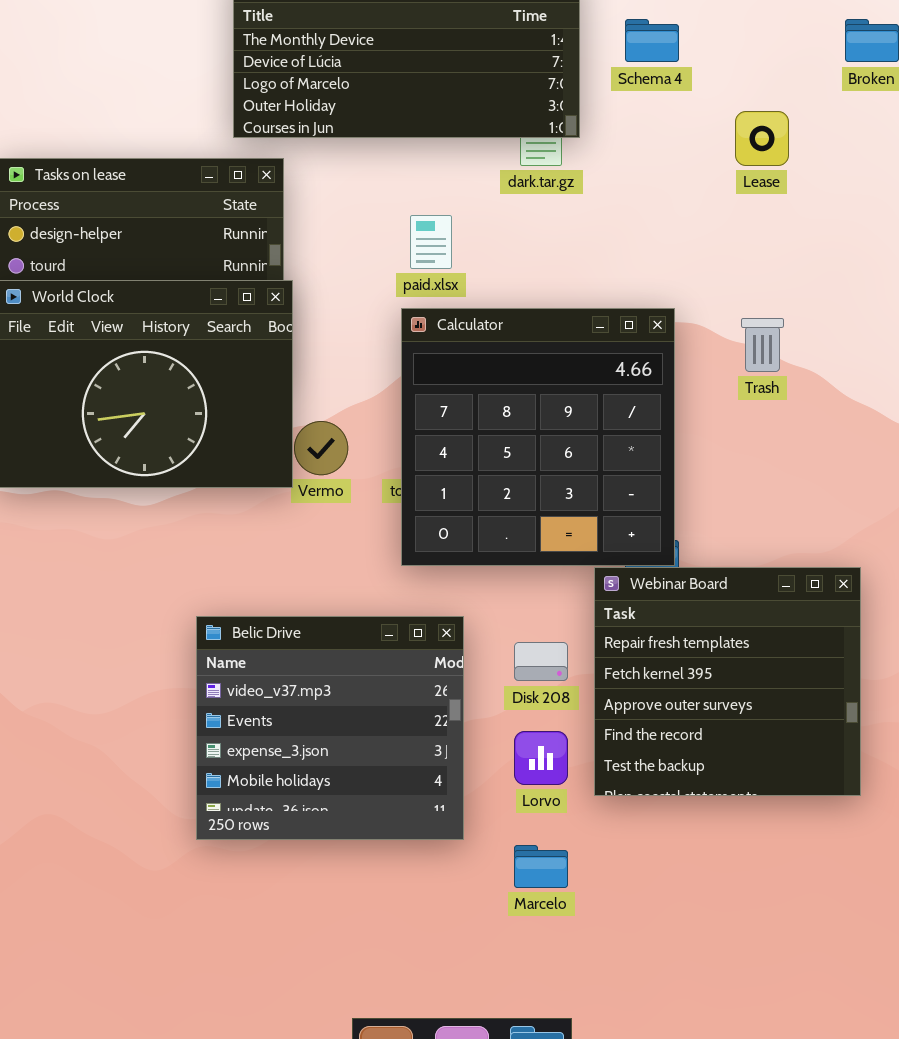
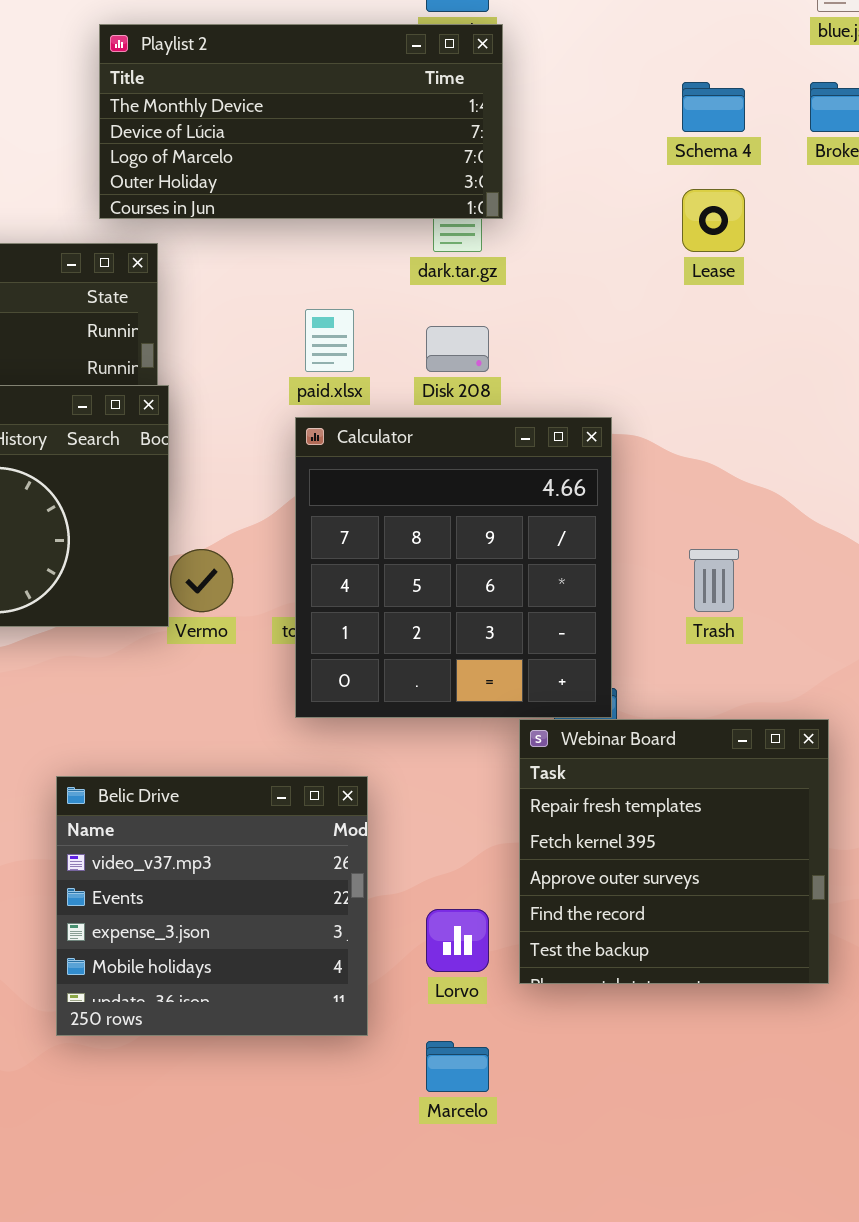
Schema 4: [625,19,679,62] -> [682,82,745,132], moved
Trash: [741,318,784,372] -> [689,549,739,612], moved
Disk 208: [514,642,568,681] -> [426,326,489,372], moved

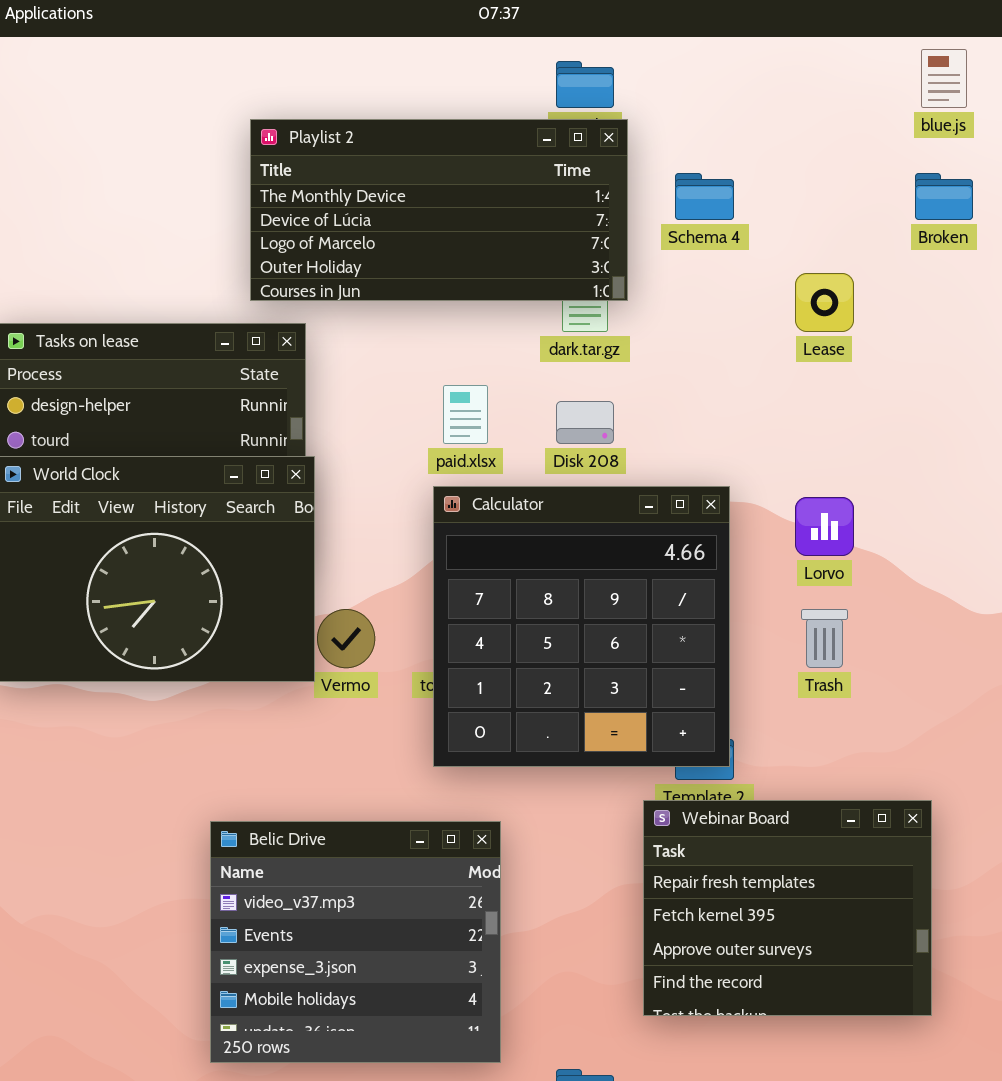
Schema 4: [682,82,745,132] -> [675,173,734,220], moved
Webinar Board: [519,719,829,984] -> [643,800,932,1016], resized
Lorvo: [426,909,489,972] -> [795,497,854,556], moved

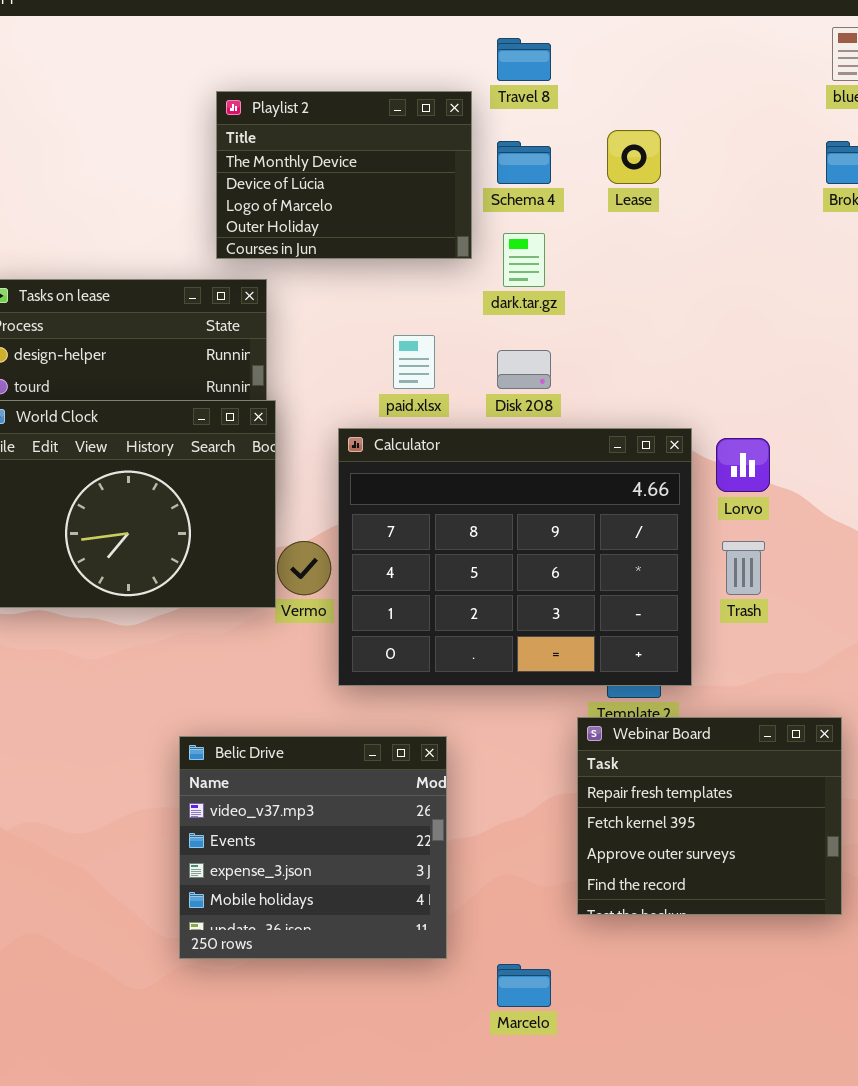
Playlist 2: [250,119,628,301] -> [216,91,472,259], resized
Schema 4: [675,173,734,220] -> [497,141,551,184], moved
Lease: [795,273,854,332] -> [607,130,661,184], moved
Calculator: [433,486,730,767] -> [338,428,692,686], moved, resized

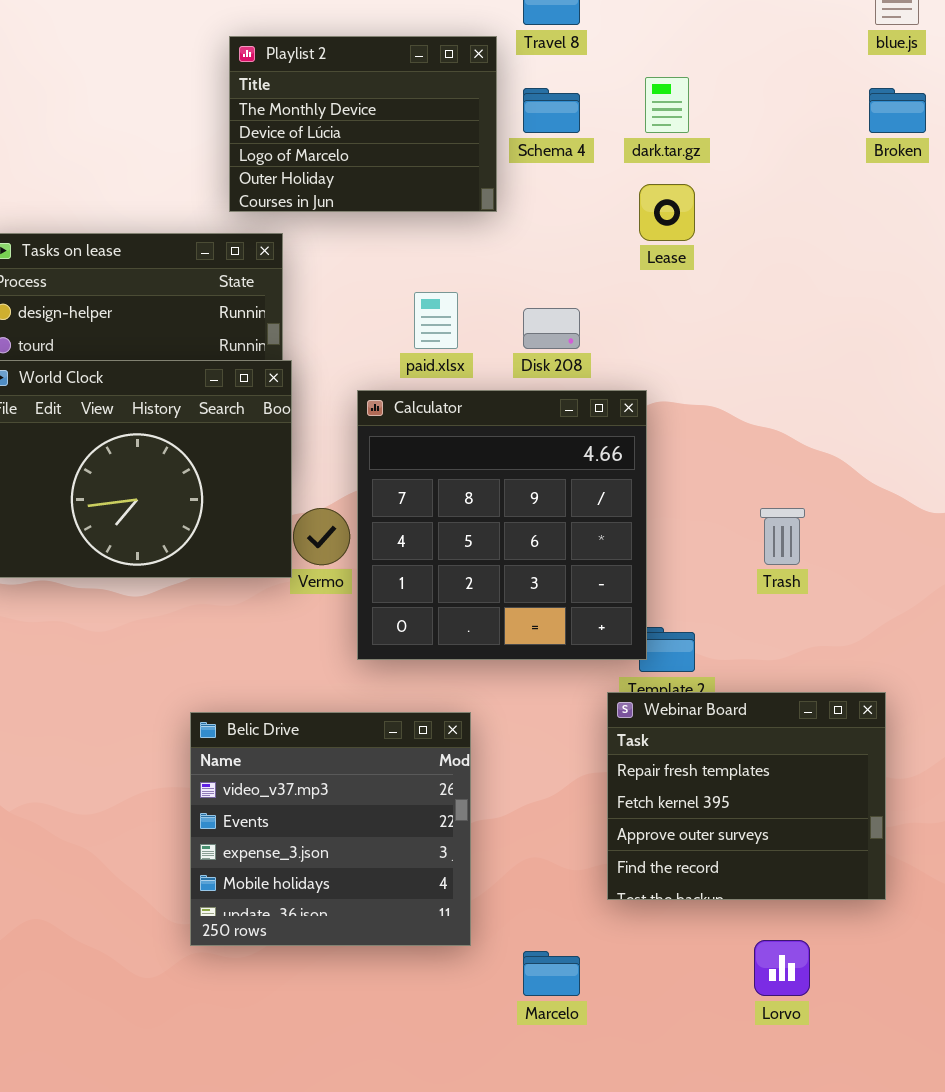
Lease: [607,130,661,184] -> [639,184,695,241], moved
dark.tar.gz: [503,233,545,287] -> [645,77,689,133], moved
Calculator: [338,428,692,686] -> [357,390,647,660], resized
Lorvo: [716,438,770,492] -> [754,940,810,996], moved

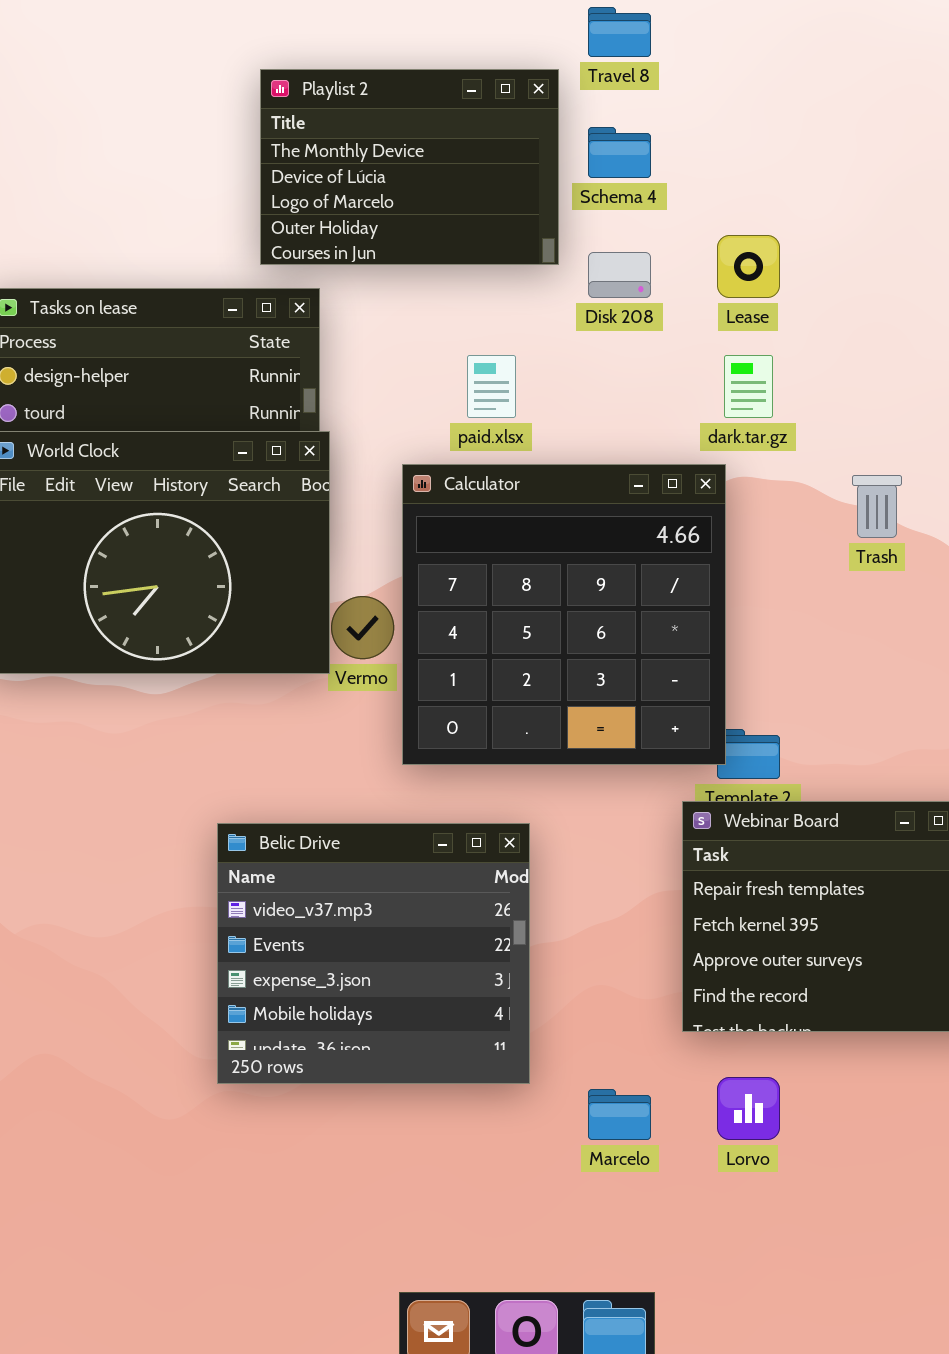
dark.tar.gz: [645,77,689,133] -> [724,355,773,418], moved
Disk 208: [523,308,580,349] -> [588,252,651,298], moved
Trash: [760,508,805,565] -> [852,475,902,538], moved
Lorvo: [754,940,810,996] -> [717,1077,780,1140], moved

